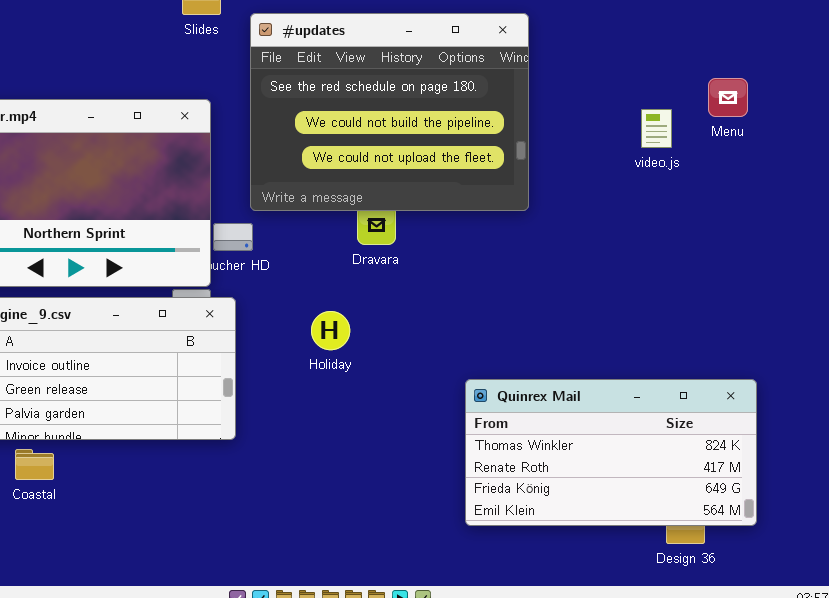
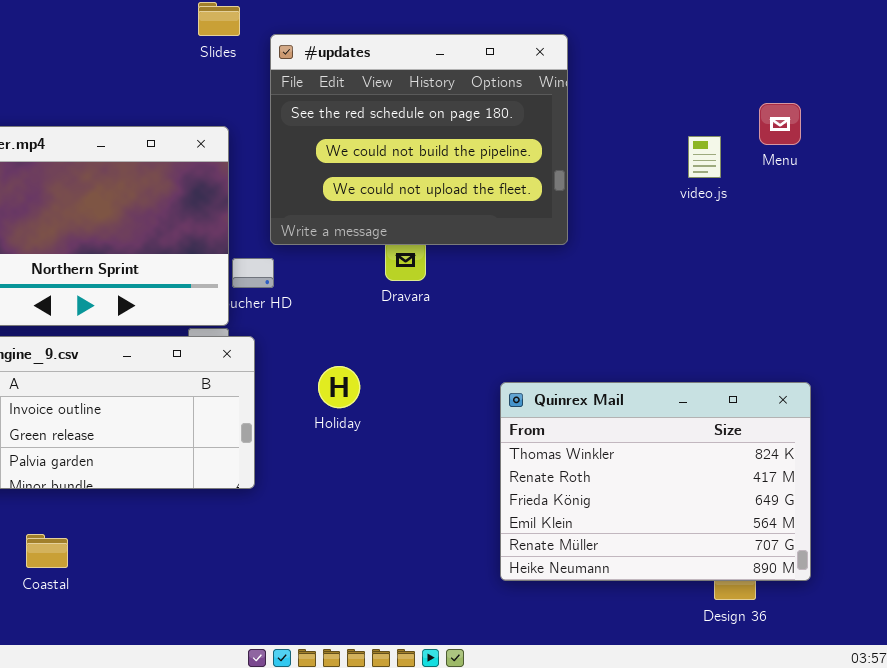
Holiday: [311,311,350,350] -> [318,366,360,408], moved
Quinrex Mail: [465,379,757,526] -> [500,382,811,581], resized
Coastal: [15,449,54,480] -> [26,534,68,568], moved

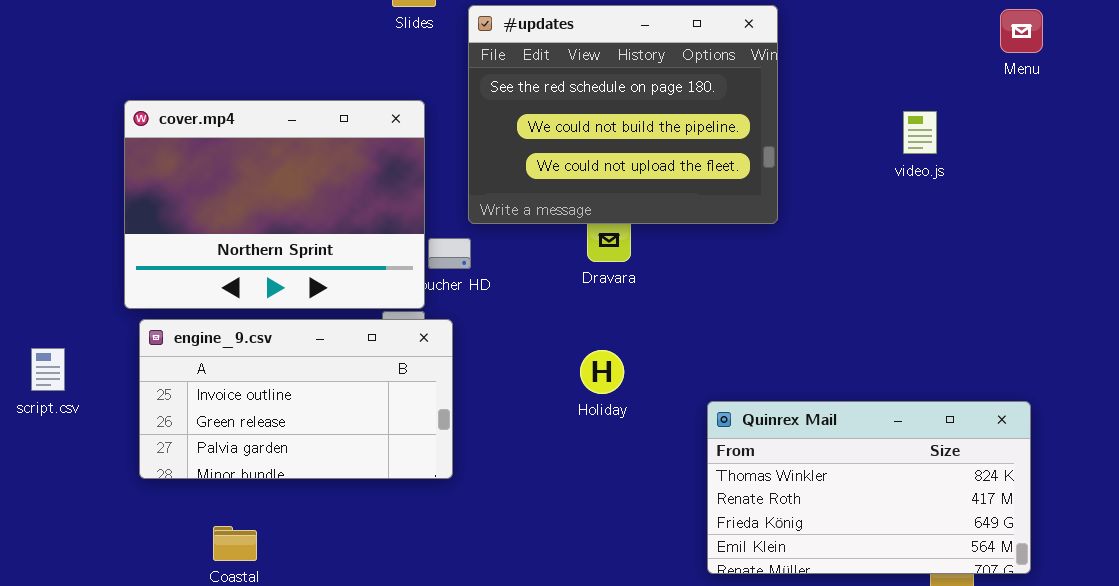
Menu: [759,103,801,145] -> [1000,9,1043,53], moved
Holiday: [318,366,360,408] -> [580,350,624,394], moved
Quinrex Mail: [500,382,811,581] -> [707,401,1031,574], resized

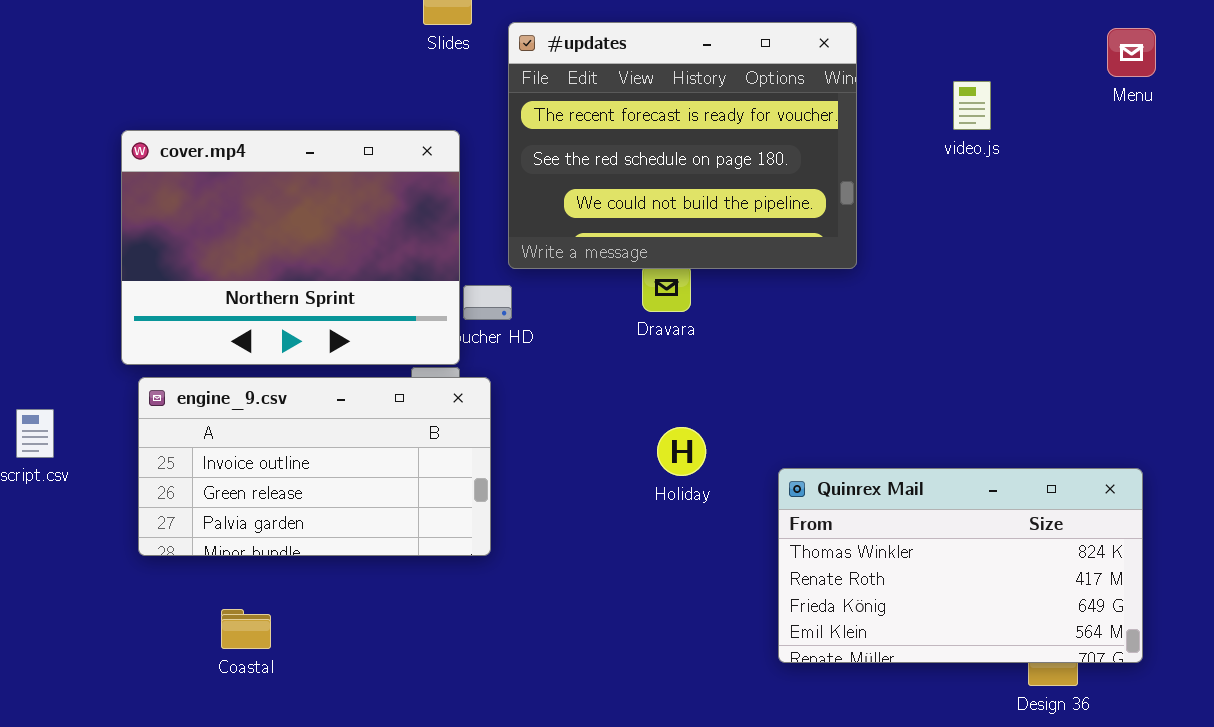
#updates: [468,5,778,224] -> [508,22,857,269], scrolled up 1 row
video.js: [903,111,937,154] -> [953,81,991,130], moved
Holiday: [580,350,624,394] -> [657,427,706,476], moved

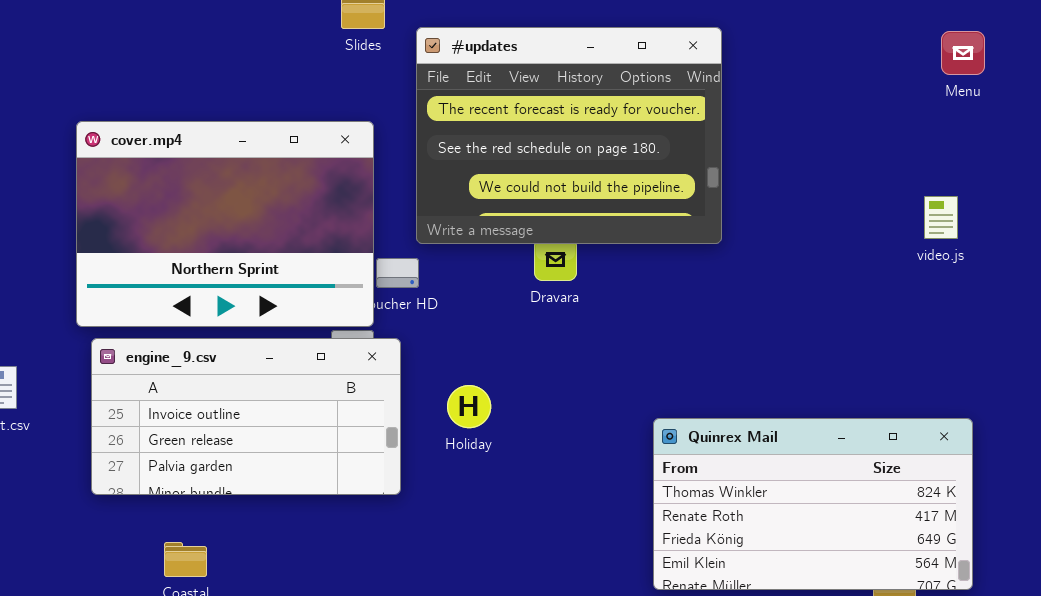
video.js: [953,81,991,130] -> [924,196,958,239], moved
Holiday: [657,427,706,476] -> [447,385,491,428], moved

